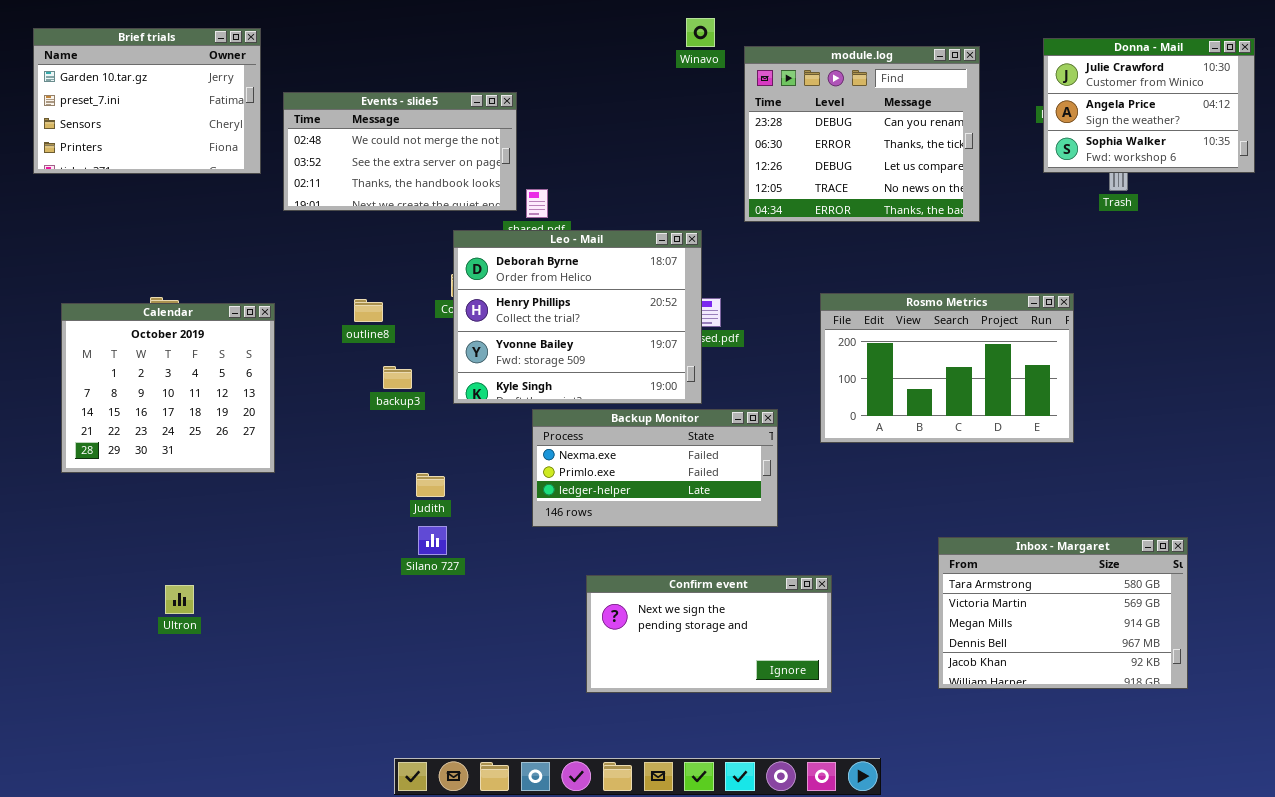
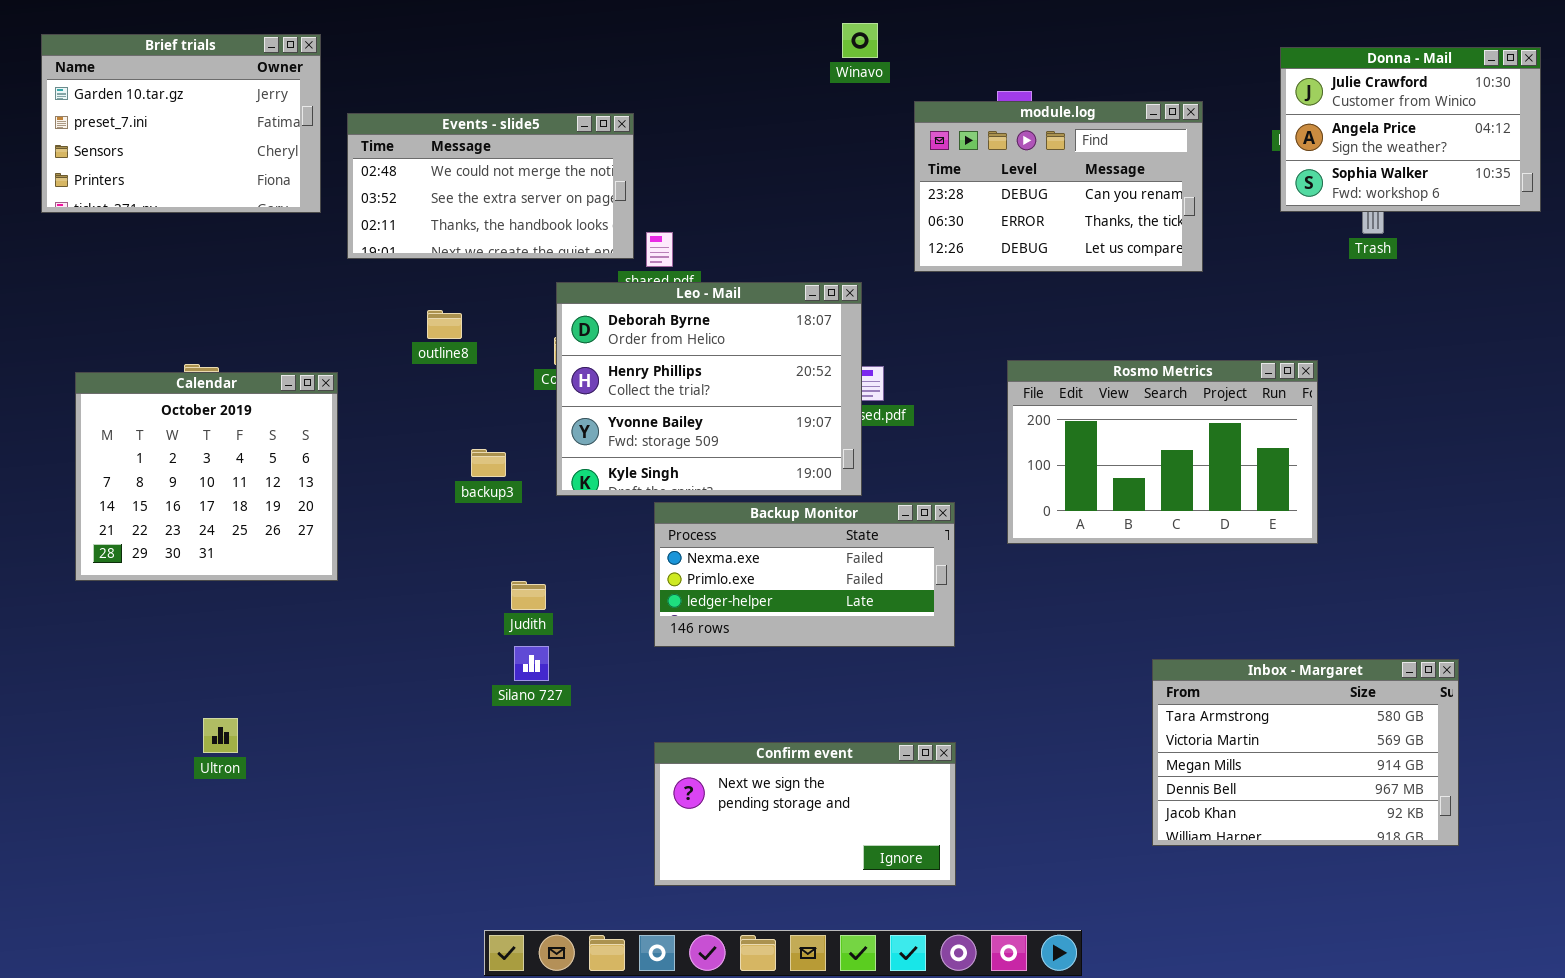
module.log: [744,46,980,222] -> [914,101,1203,272], resized
outline8: [354,299,383,322] -> [427,310,462,339], moved
Confirm event: [586,575,832,693] -> [654,742,956,886], moved

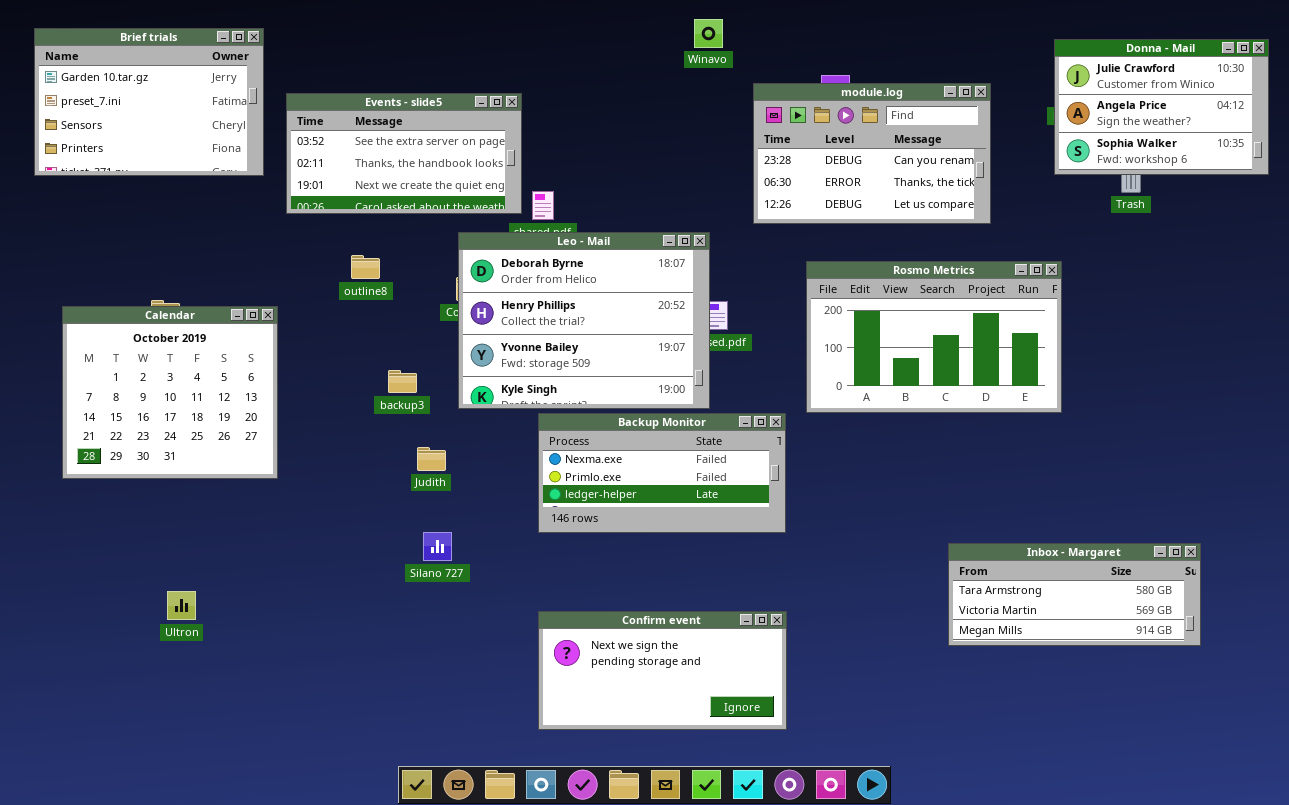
Events - slide5: [347,113,634,259] -> [286,93,522,214], scrolled down 1 row
Rosmo Metrics: [1007,360,1318,544] -> [806,261,1062,413], moved
Judith: [511,581,546,610] -> [417,447,446,471], moved
Inbox - Margaret: [1152,659,1459,846] -> [948,543,1201,646], resized

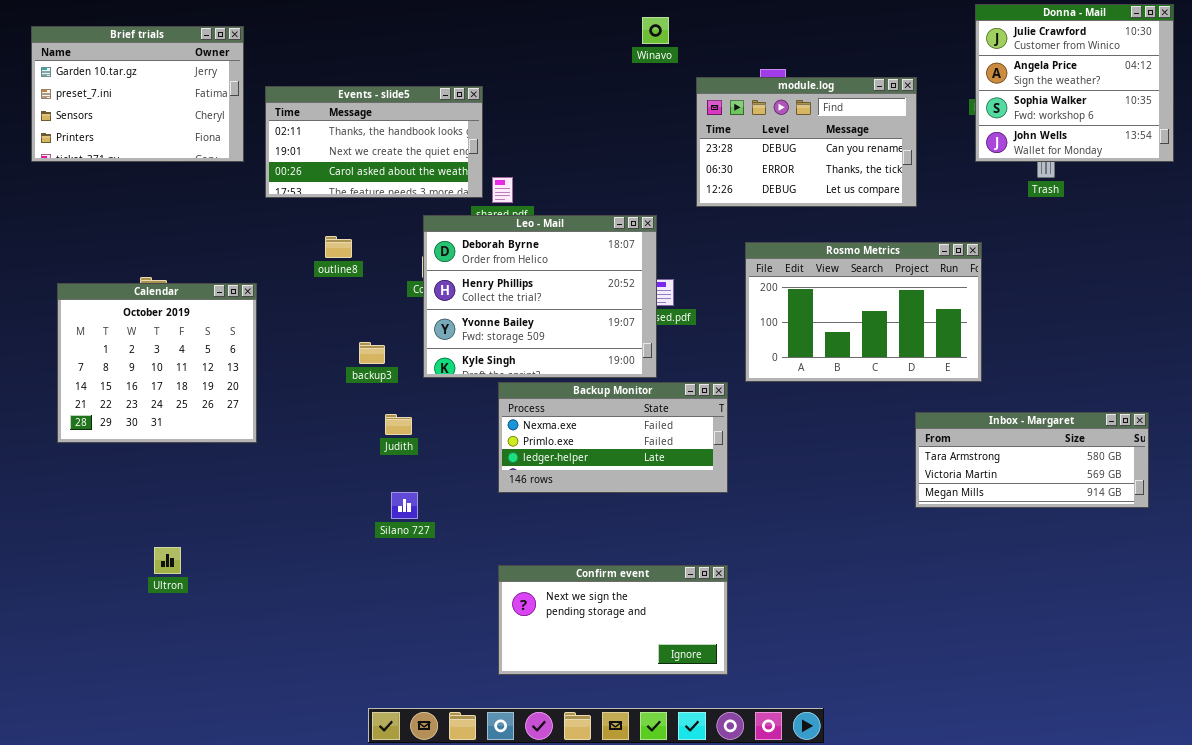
Donna - Mail: [1054,39,1269,175] -> [975,4,1174,162], resized
Events - slide5: [286,93,522,214] -> [265,86,483,198], scrolled down 1 row
Inbox - Margaret: [948,543,1201,646] -> [915,412,1149,508], moved

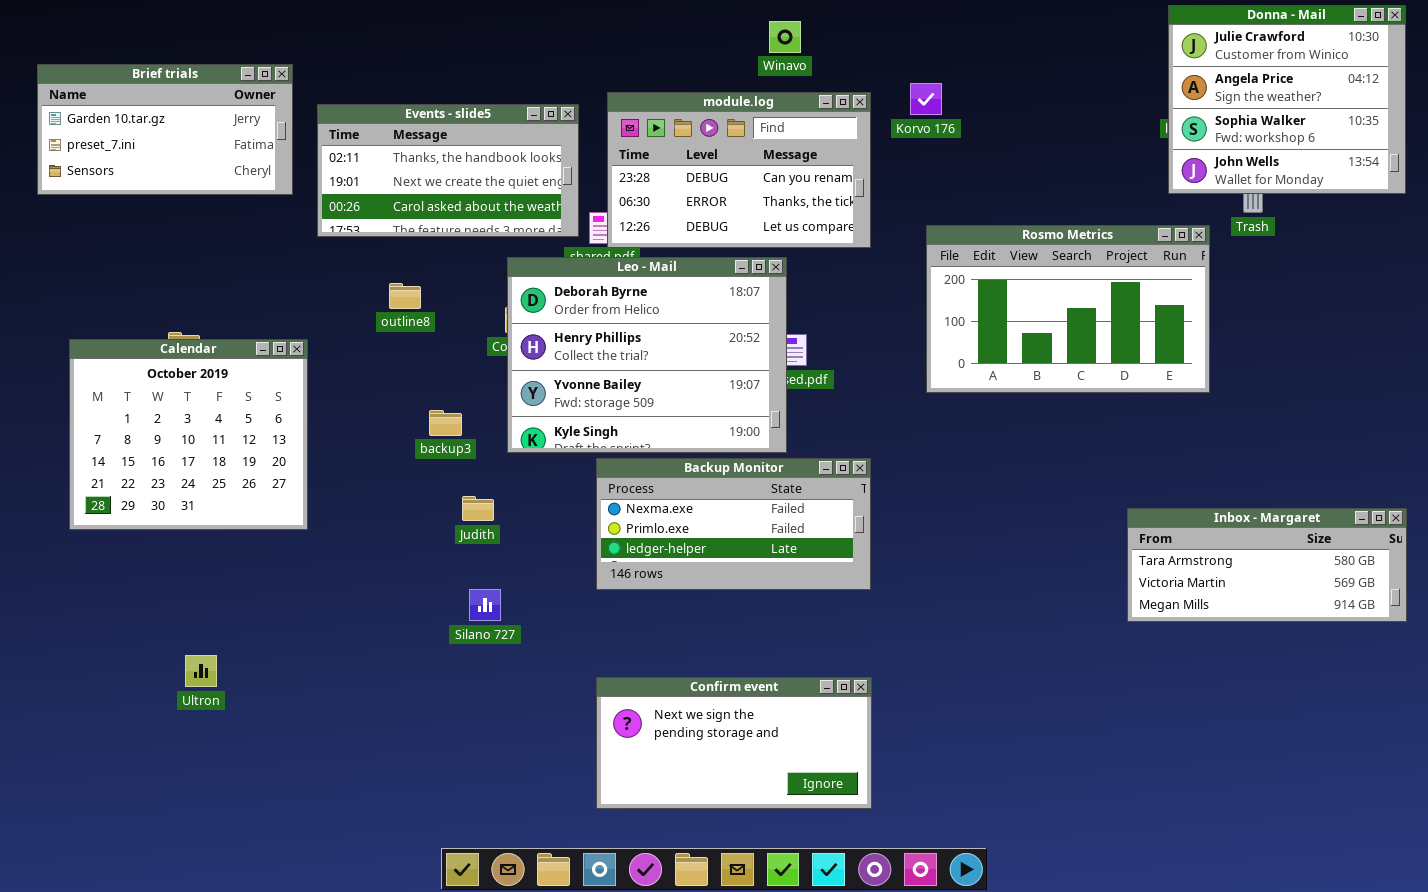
Brief trials: [31,26,244,162] -> [37,64,293,195], resized
module.log: [696,77,917,207] -> [607,92,871,248], moved
Rosmo Metrics: [745,242,982,382] -> [926,225,1210,393], moved
Inbox - Margaret: [915,412,1149,508] -> [1127,508,1407,622], moved

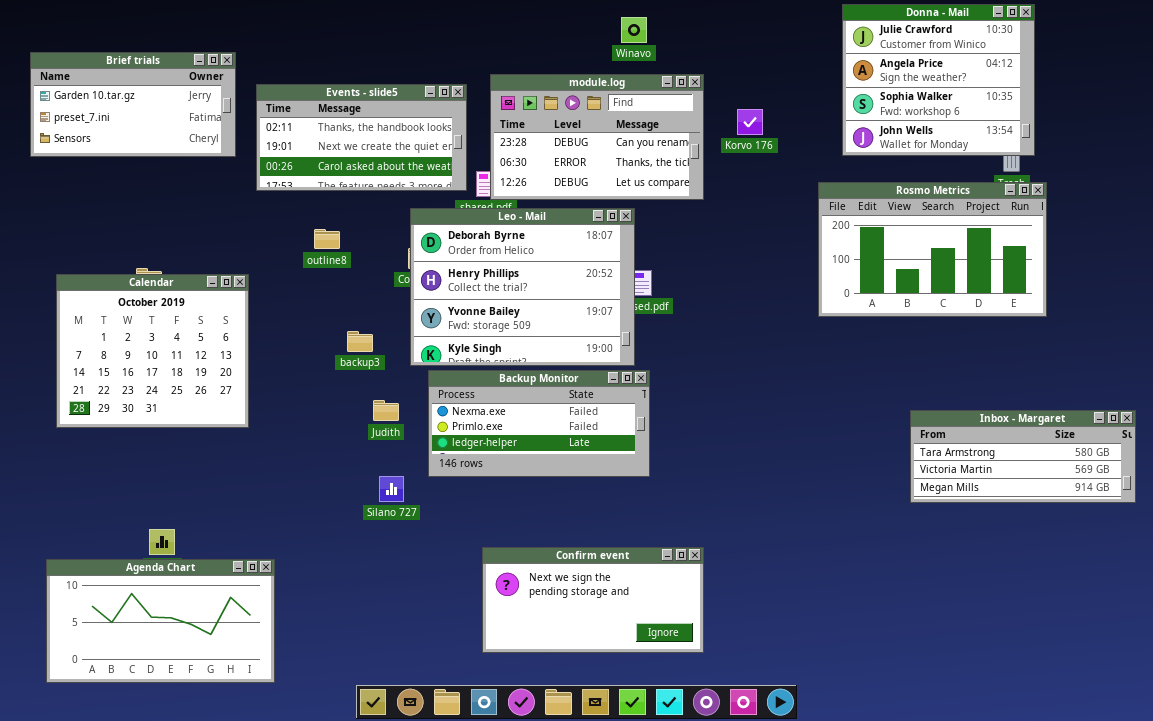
Donna - Mail: [1168,5,1406,194] -> [842,4,1035,156], moved
Korvo 176: [910,83,942,115] -> [737,109,763,135], moved
Rosmo Metrics: [926,225,1210,393] -> [818,182,1047,317], moved
Backup Monitor: [596,458,871,590] -> [428,370,650,477], moved
Agenda Chart: none -> [46,559,275,683], opened

